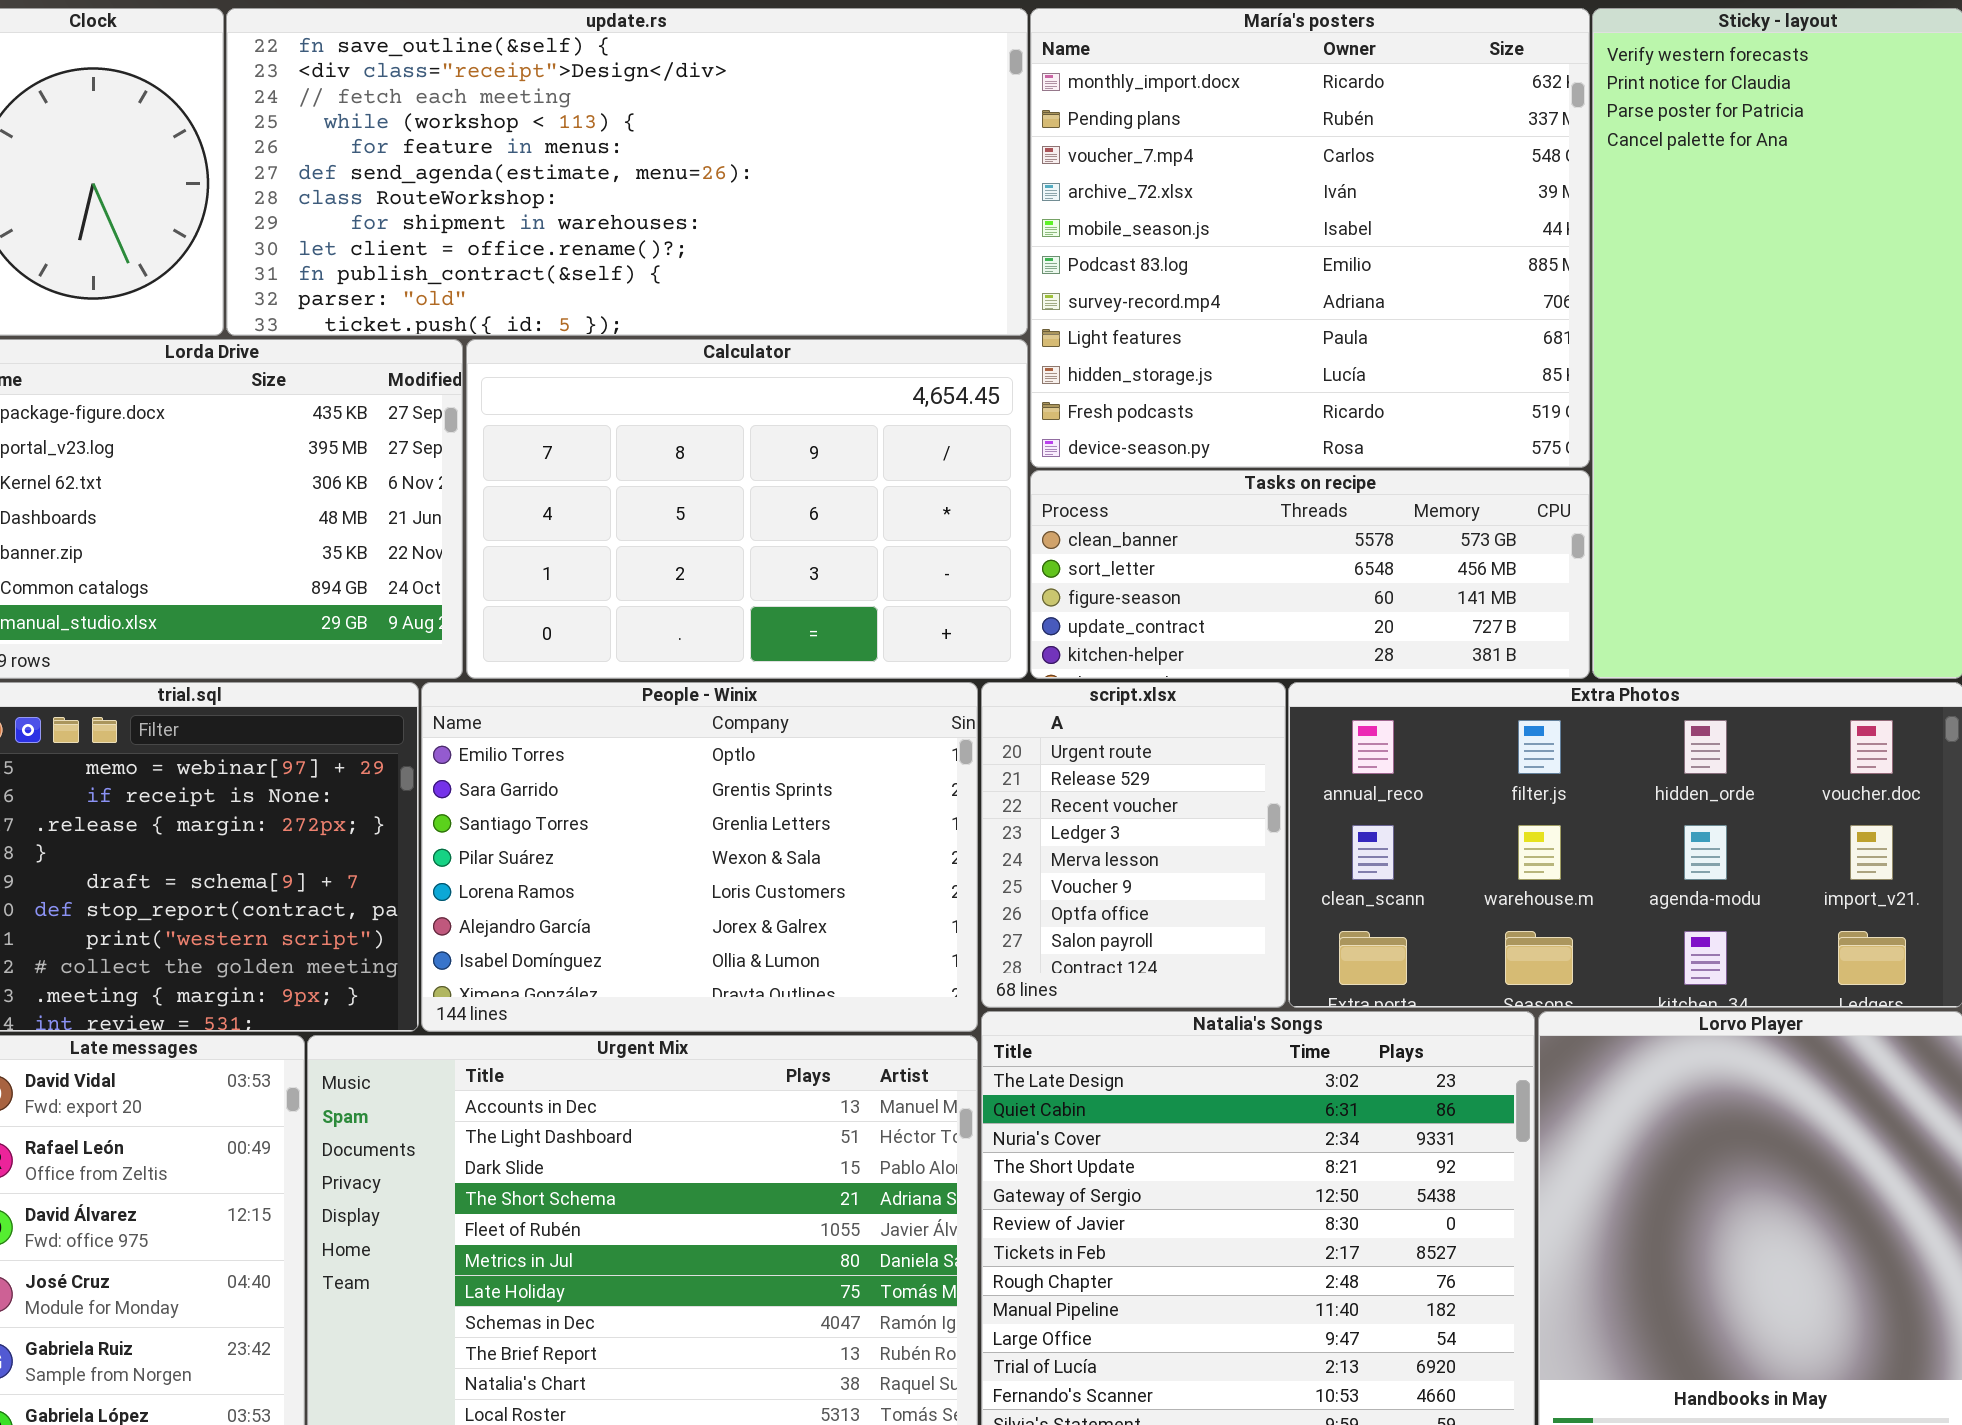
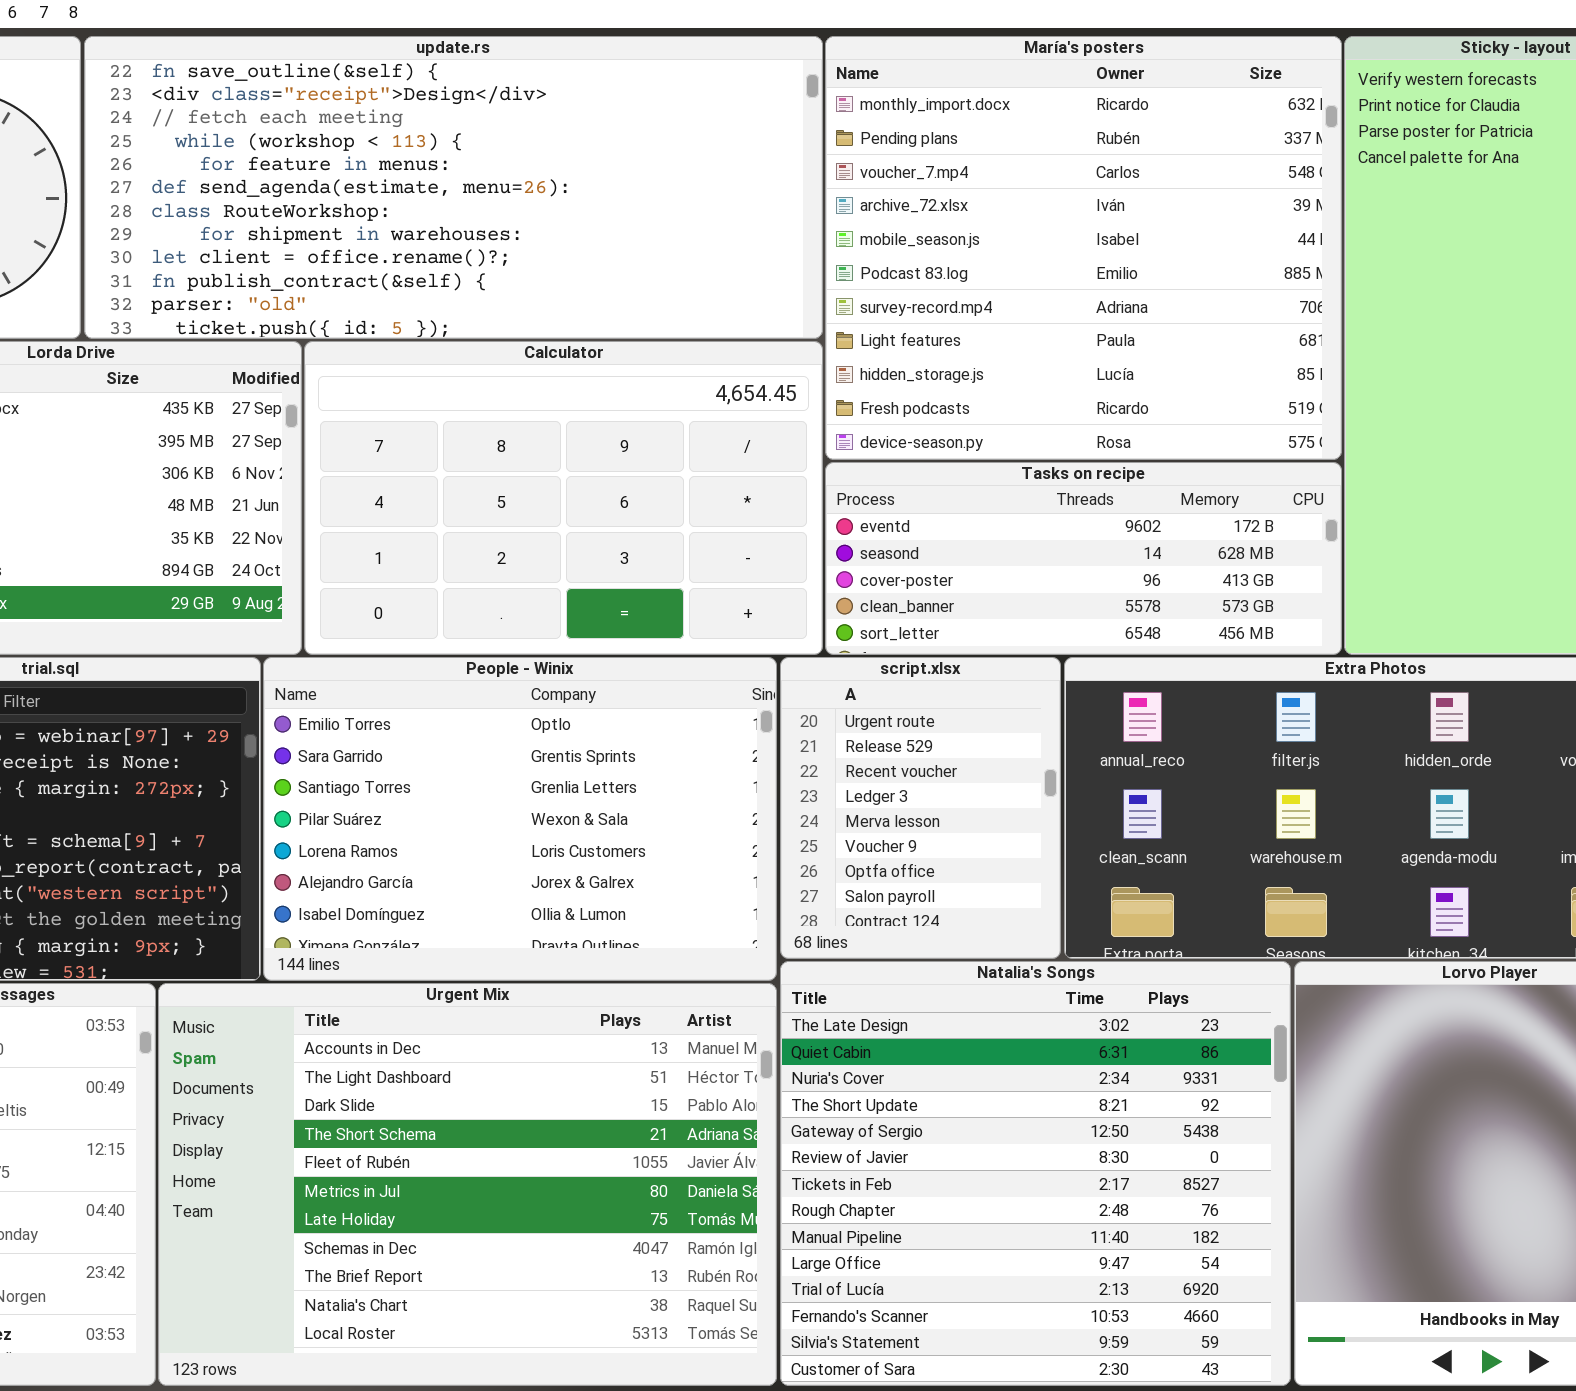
Tasks on recipe: [1030,470,1590,679] -> [825,462,1342,655], scrolled up 3 rows

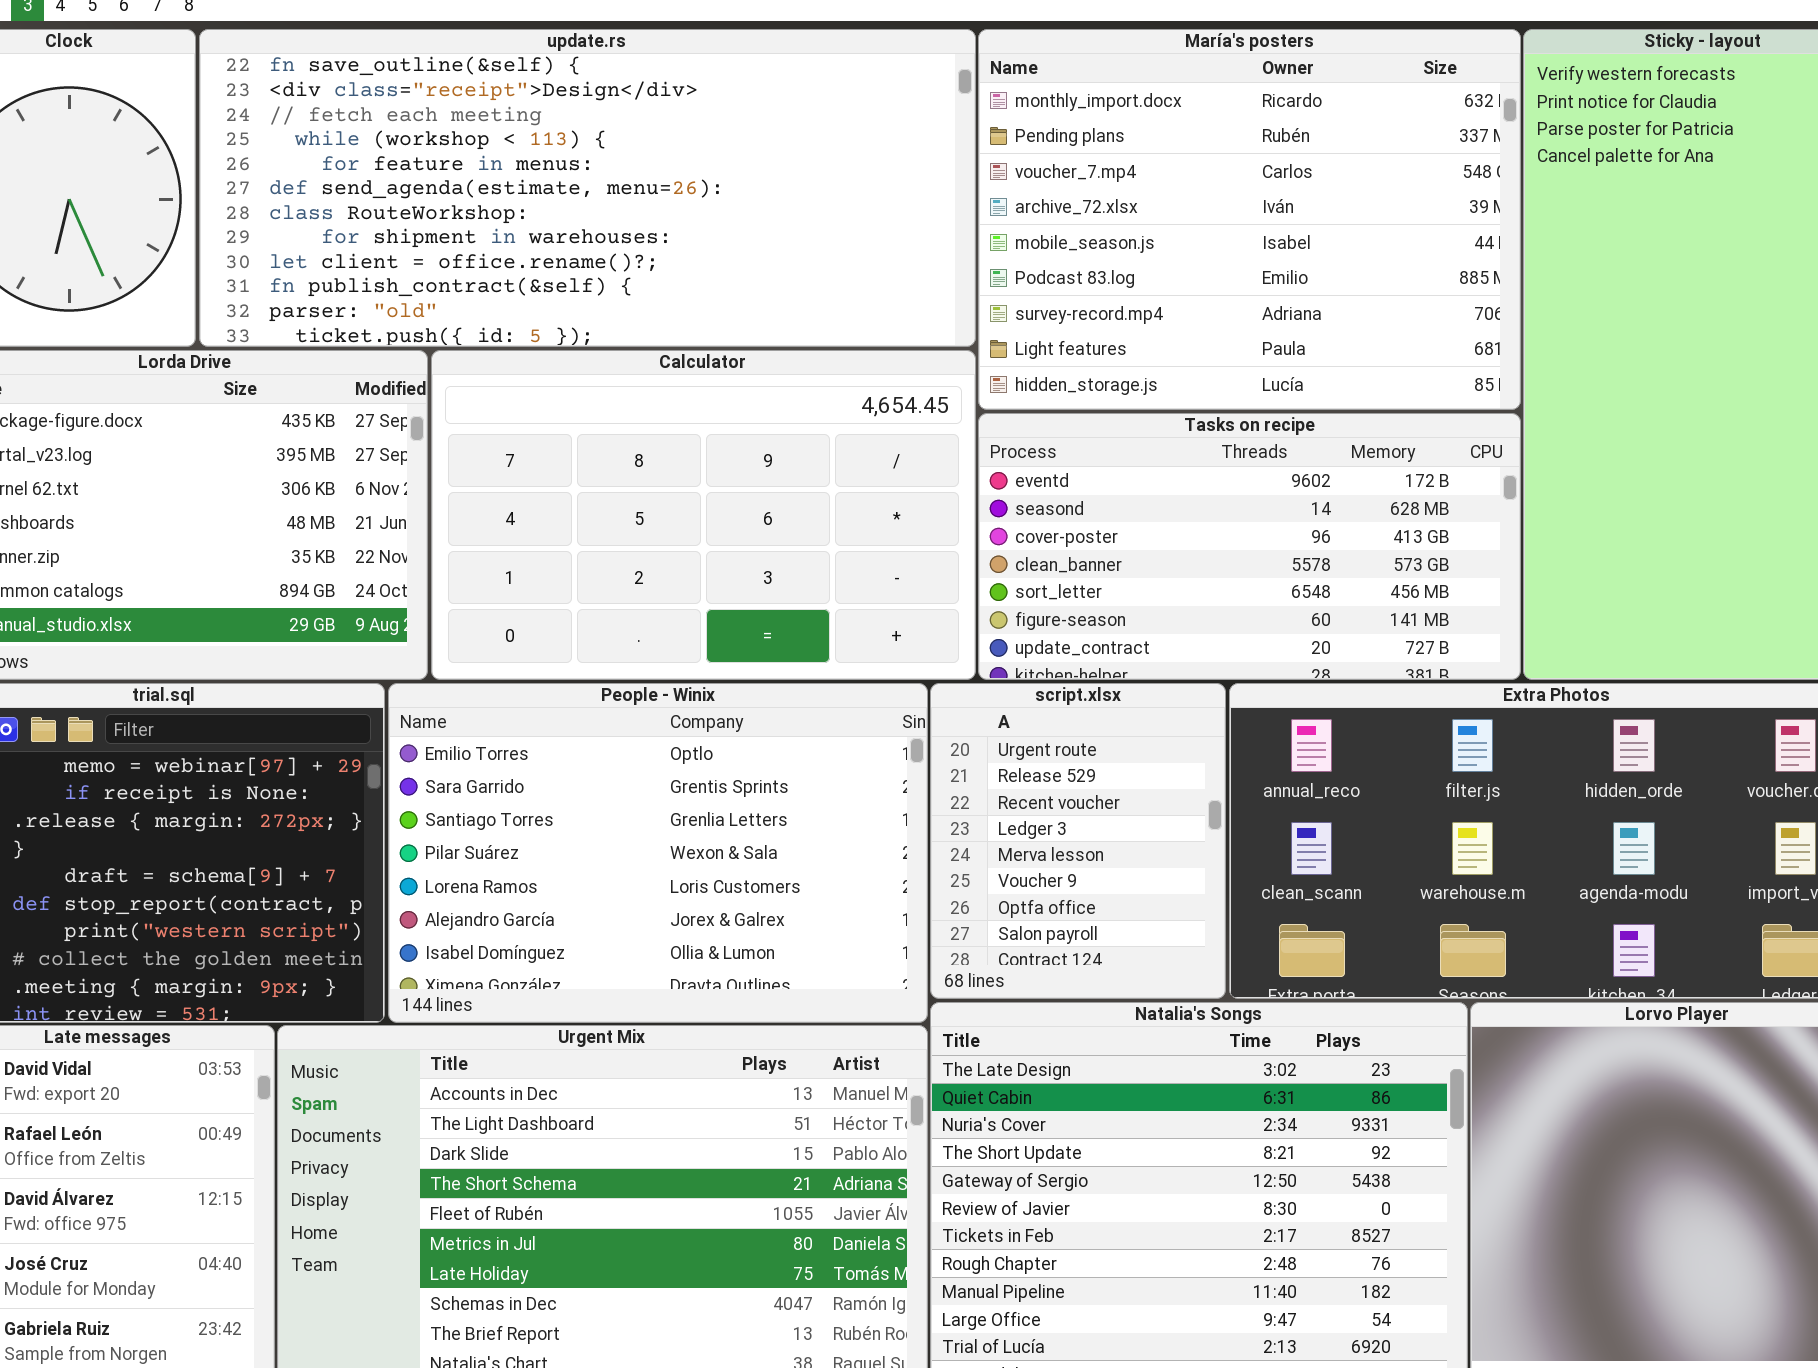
María's posters: [825,36,1342,460] -> [978,29,1521,410], resized
Tasks on recipe: [825,462,1342,655] -> [978,413,1521,680], resized

